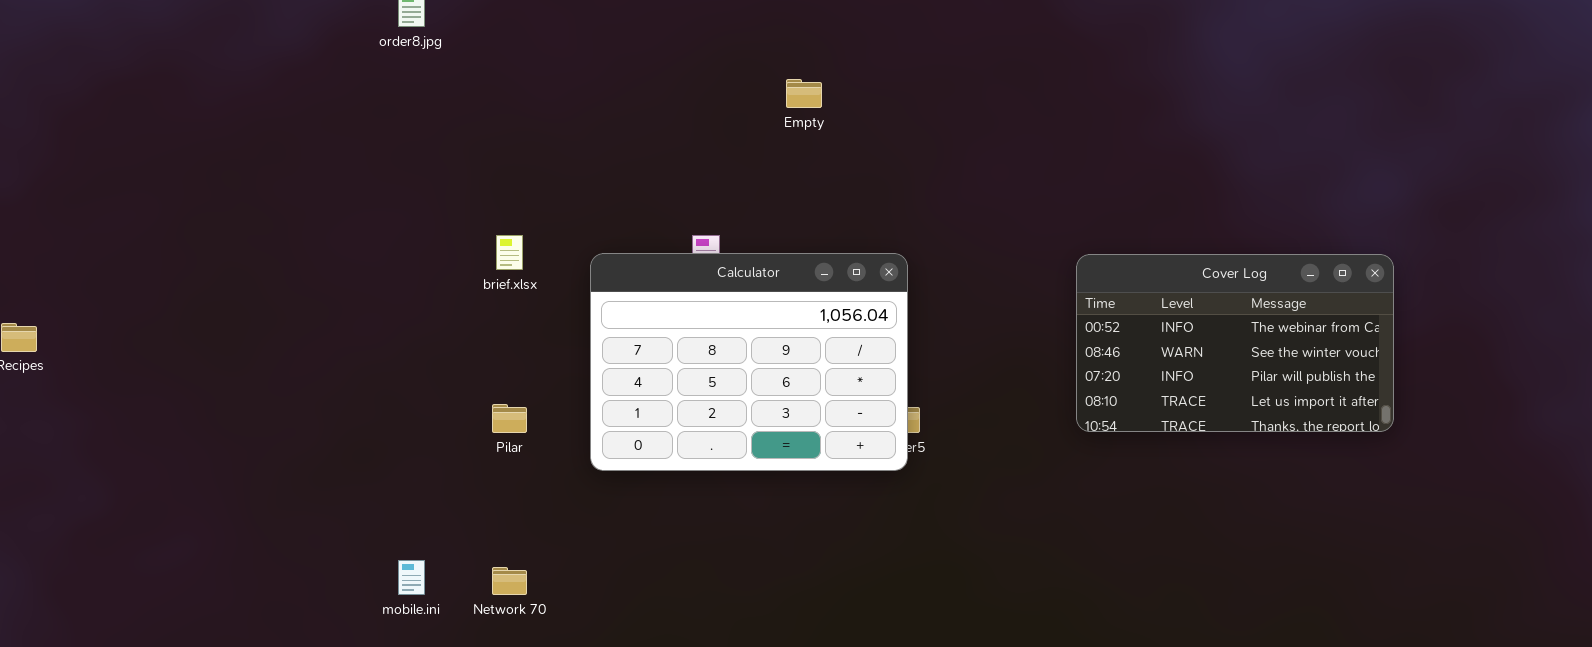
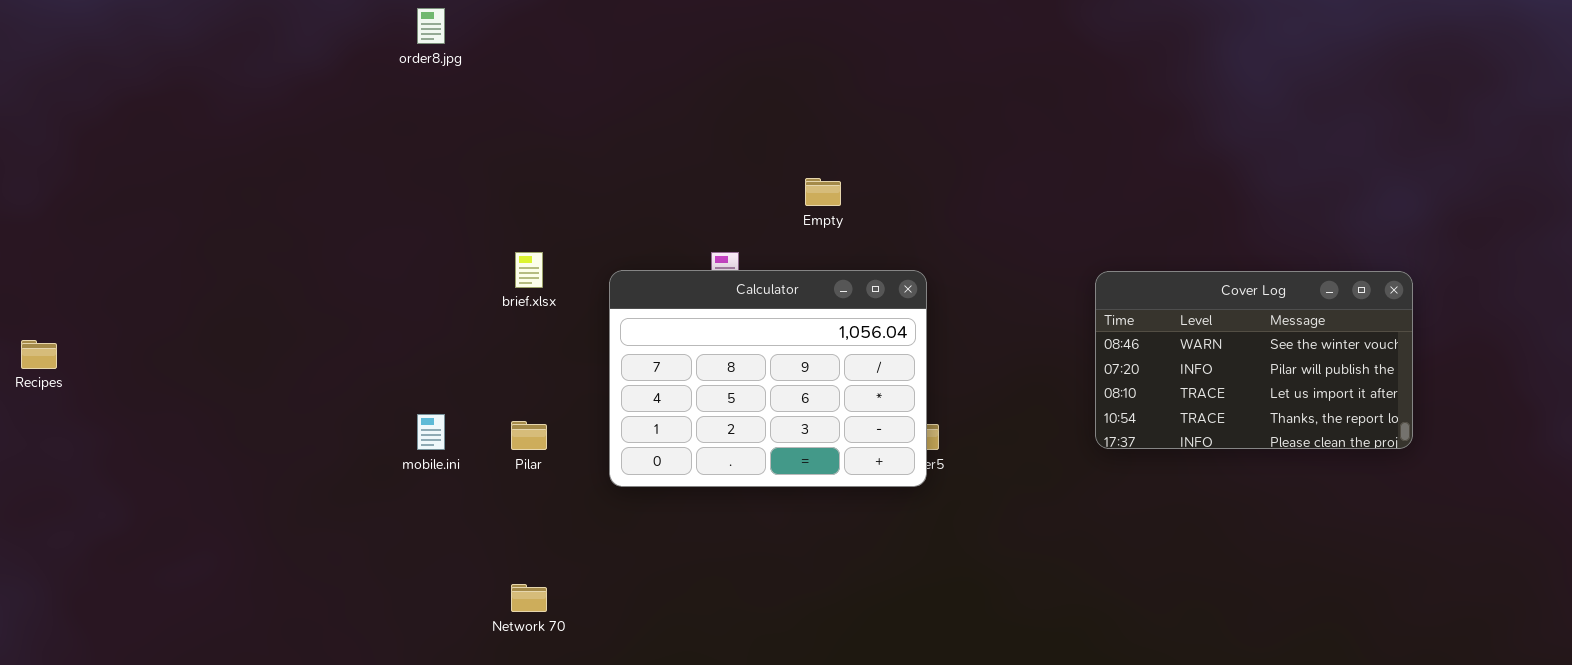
Empty: [786,79,822,108] -> [805,178,841,206], moved
Cover Log: [1076,254,1394,432] -> [1095,271,1413,449], scrolled down 1 row
mobile.ini: [398,560,425,595] -> [417,414,445,450], moved

